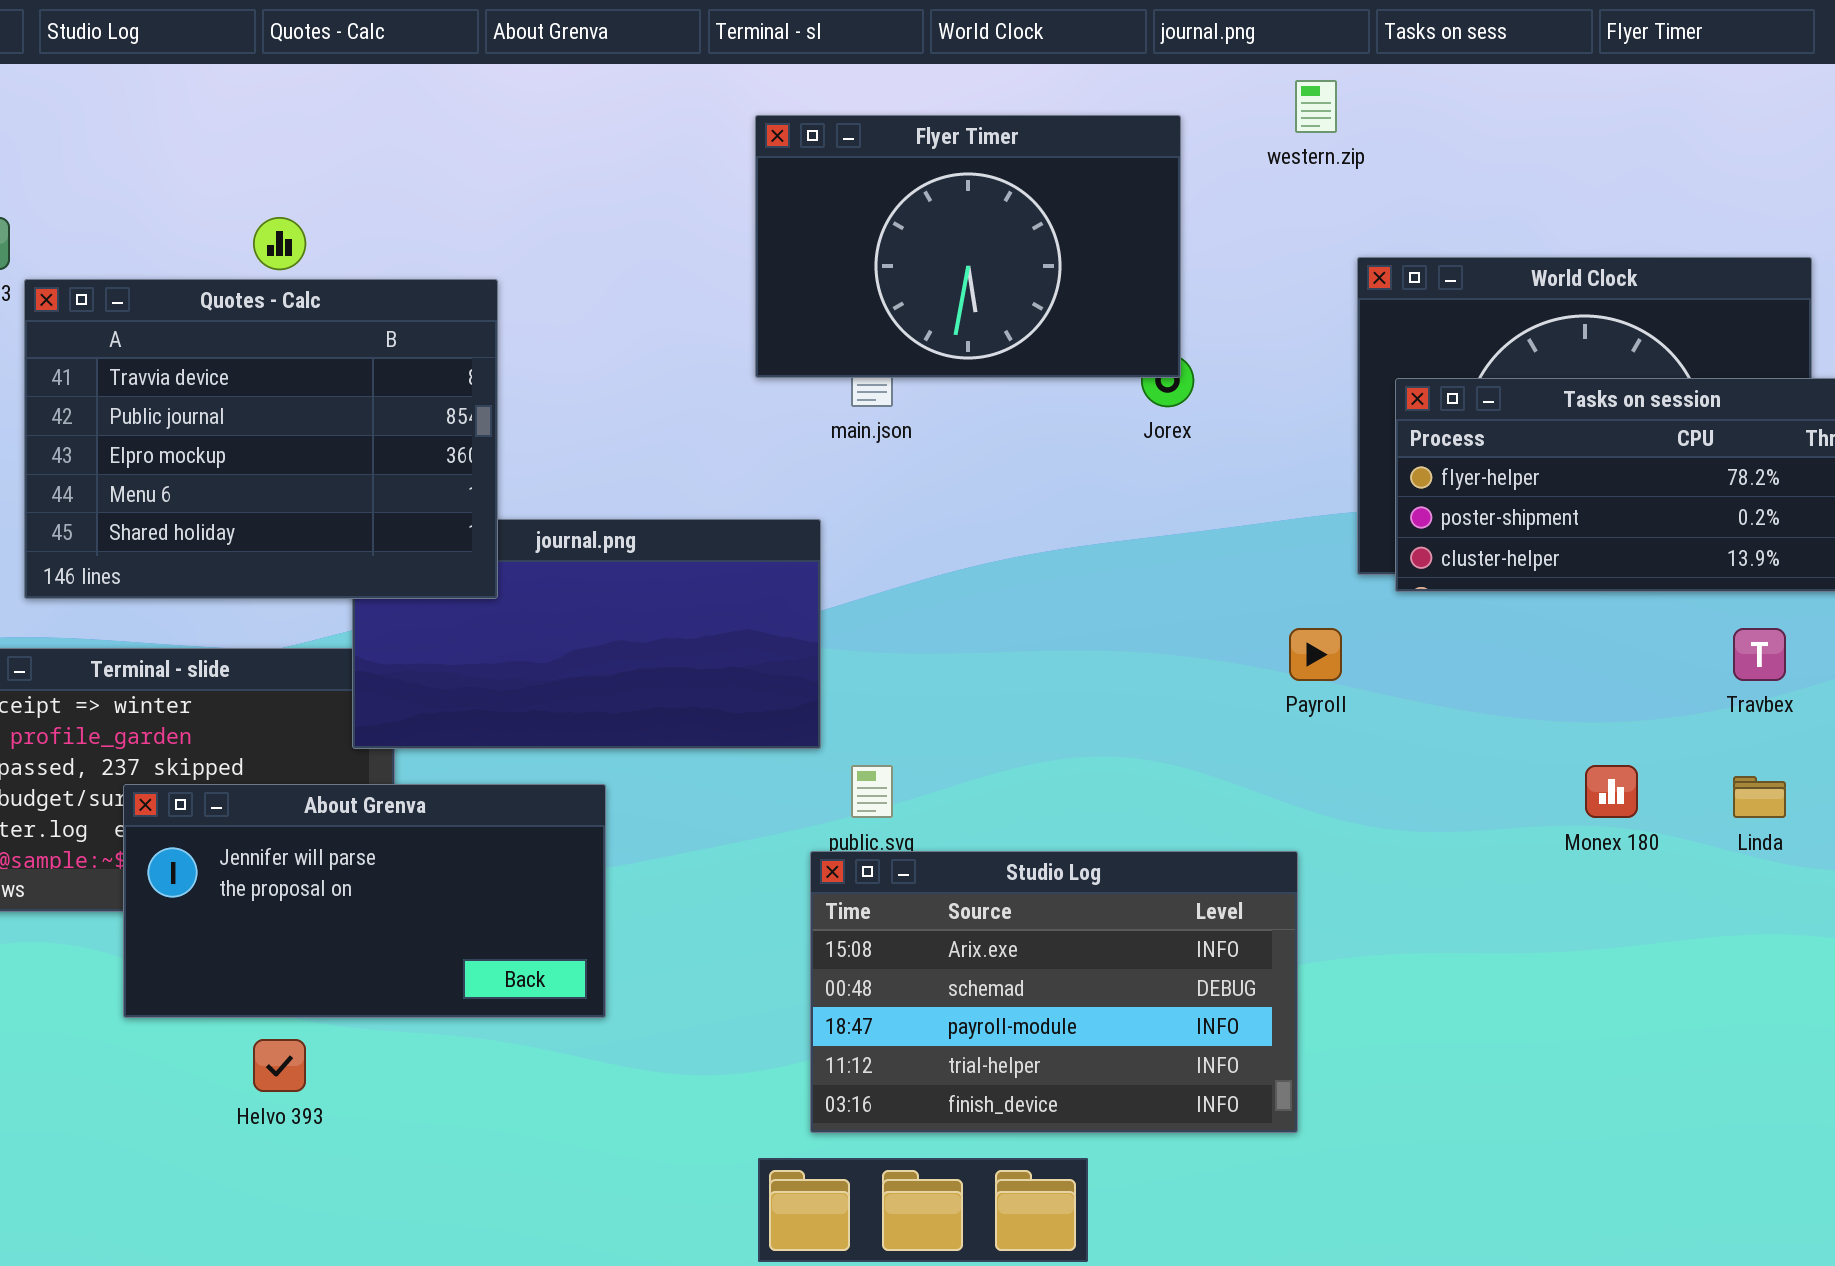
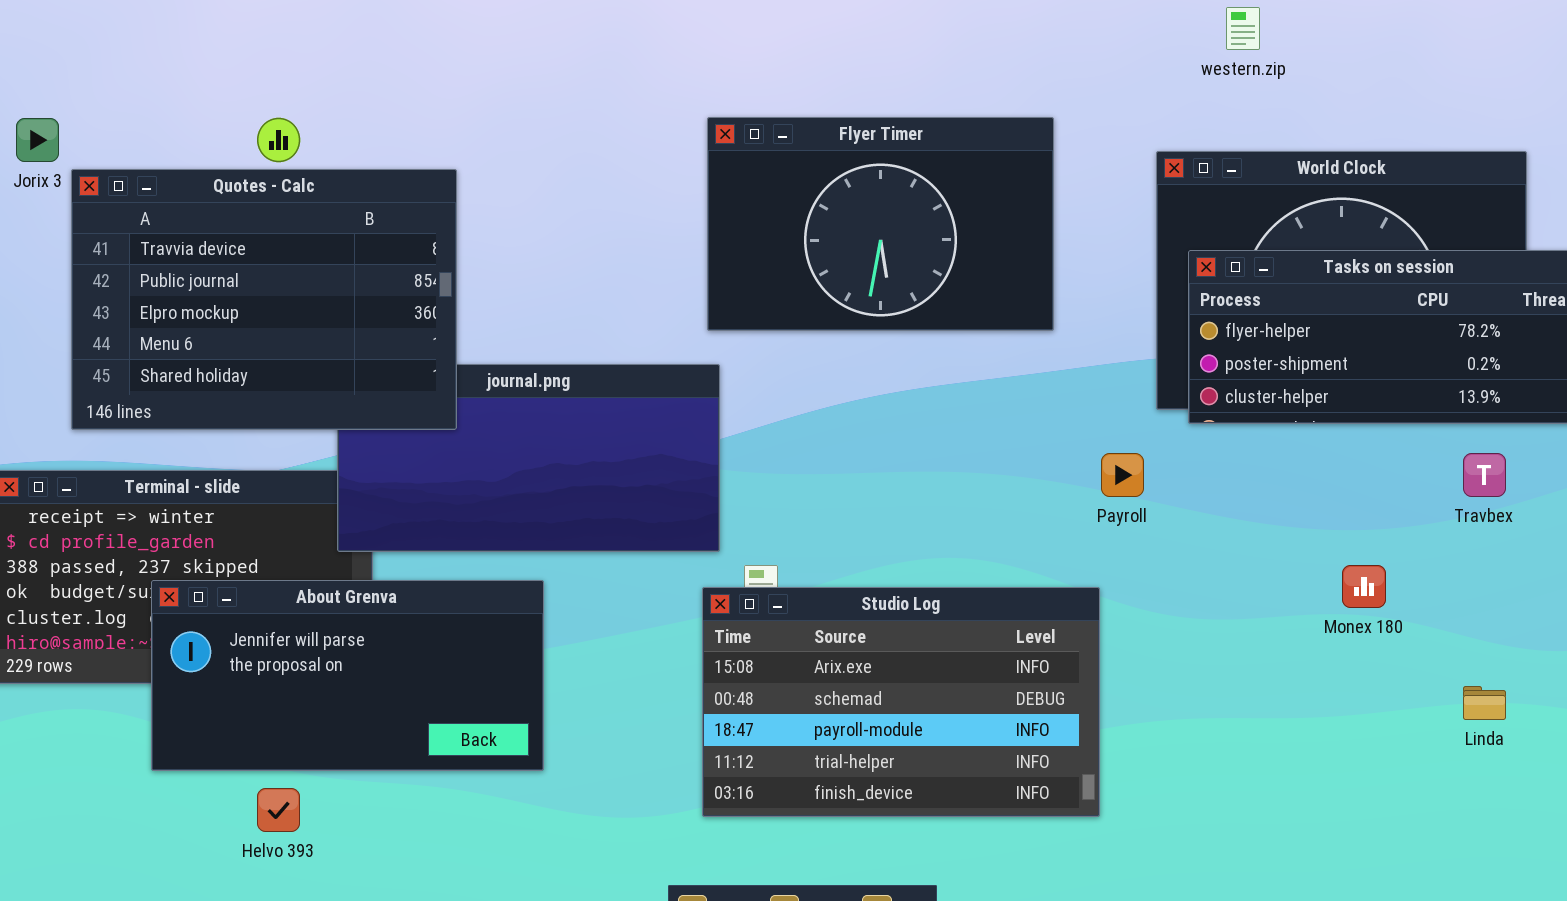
western.zip: [1295,80,1337,133] -> [1226,7,1260,50], moved
Flyer Timer: [755,115,1181,378] -> [707,117,1054,331], moved
Linda: [1733,776,1786,818] -> [1463,686,1506,720], moved
Studio Log: [810,851,1298,1133] -> [702,587,1100,817], moved

